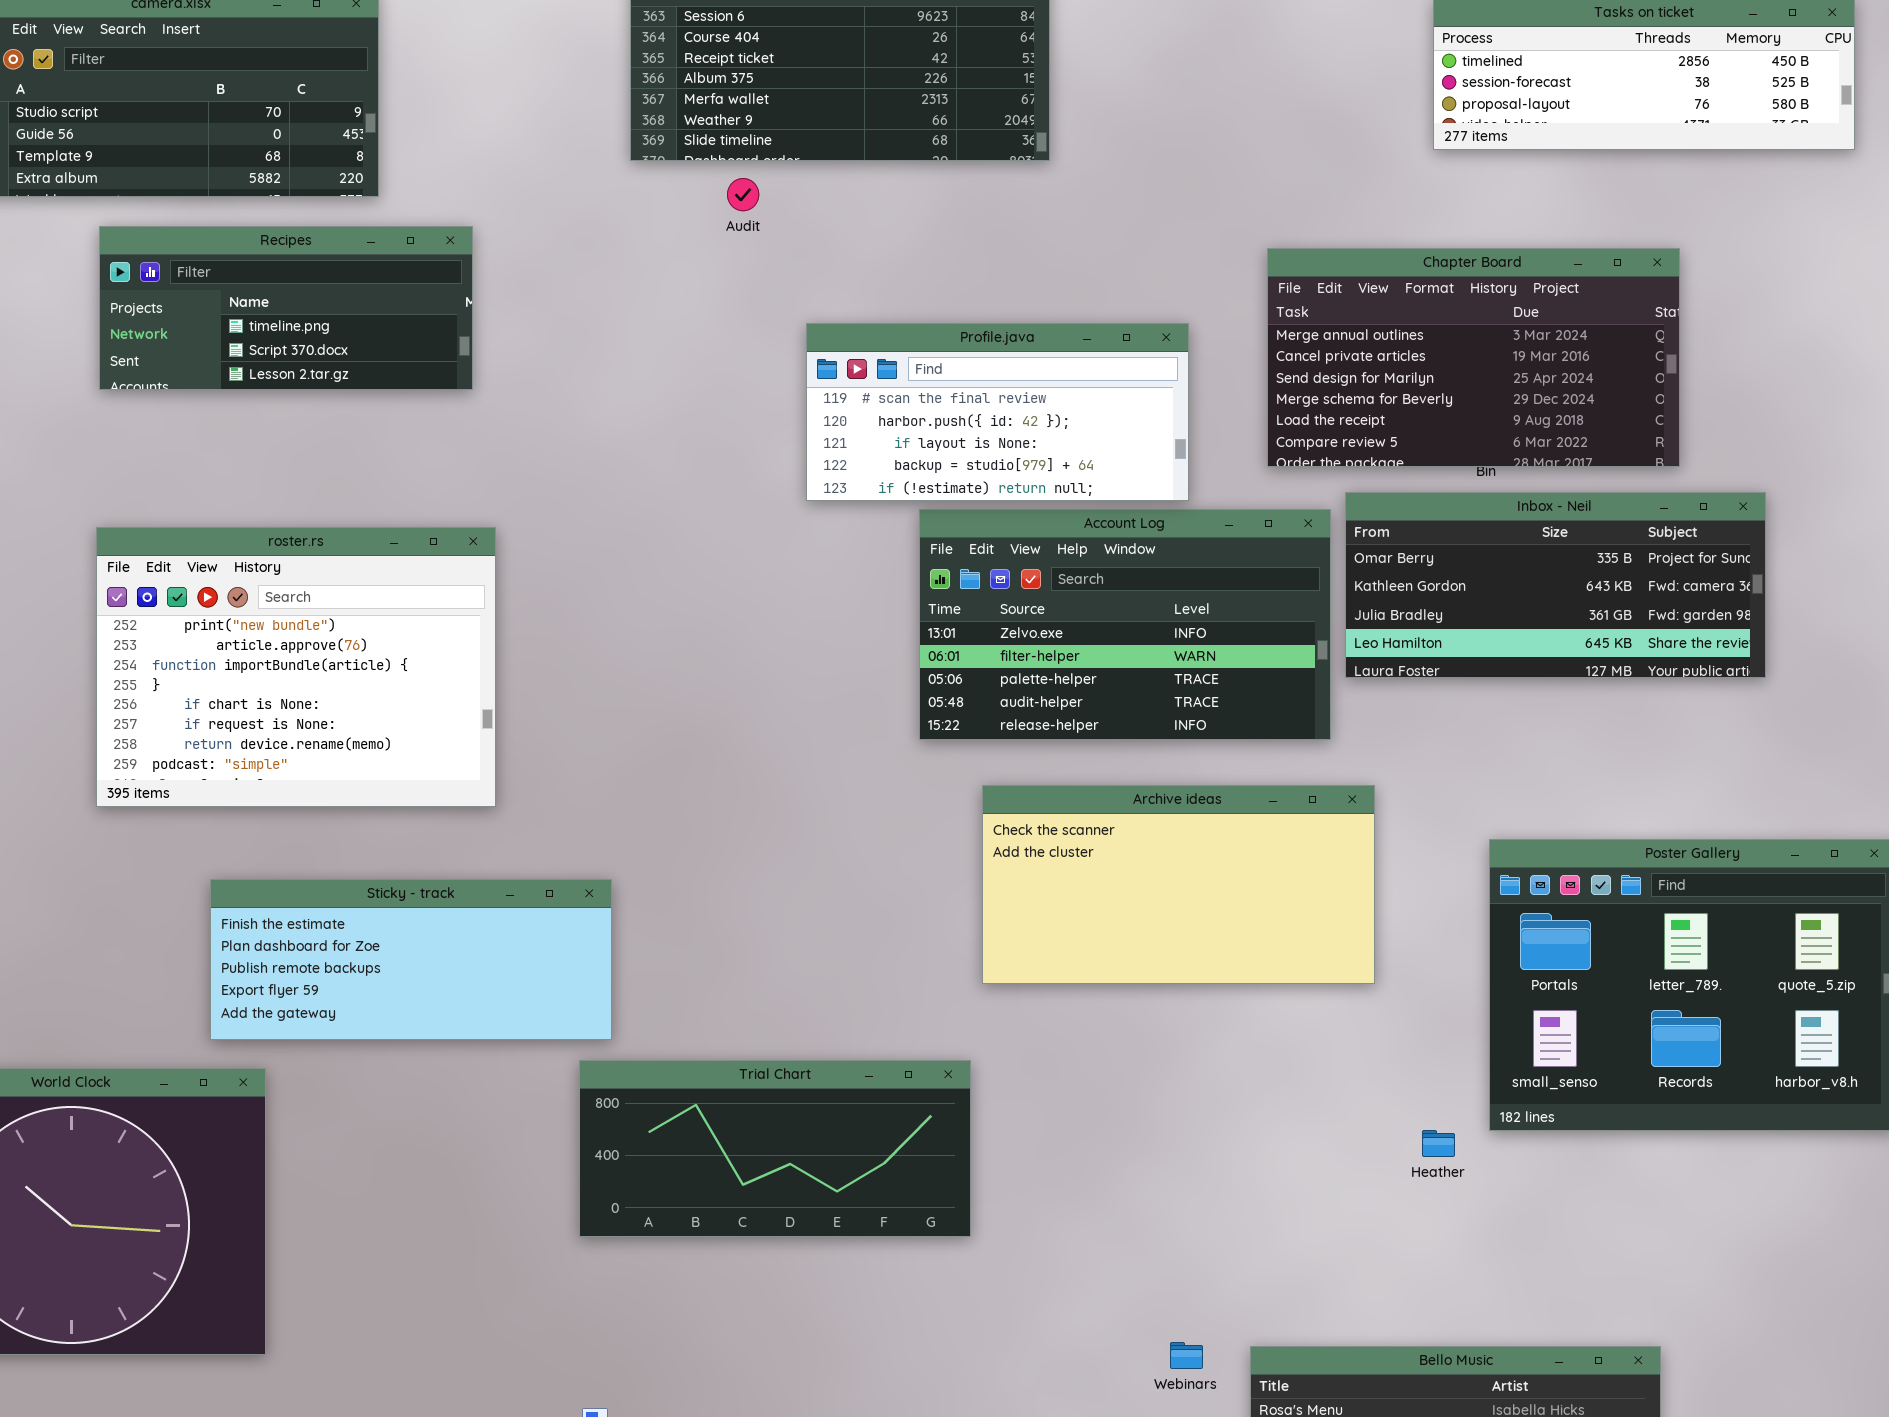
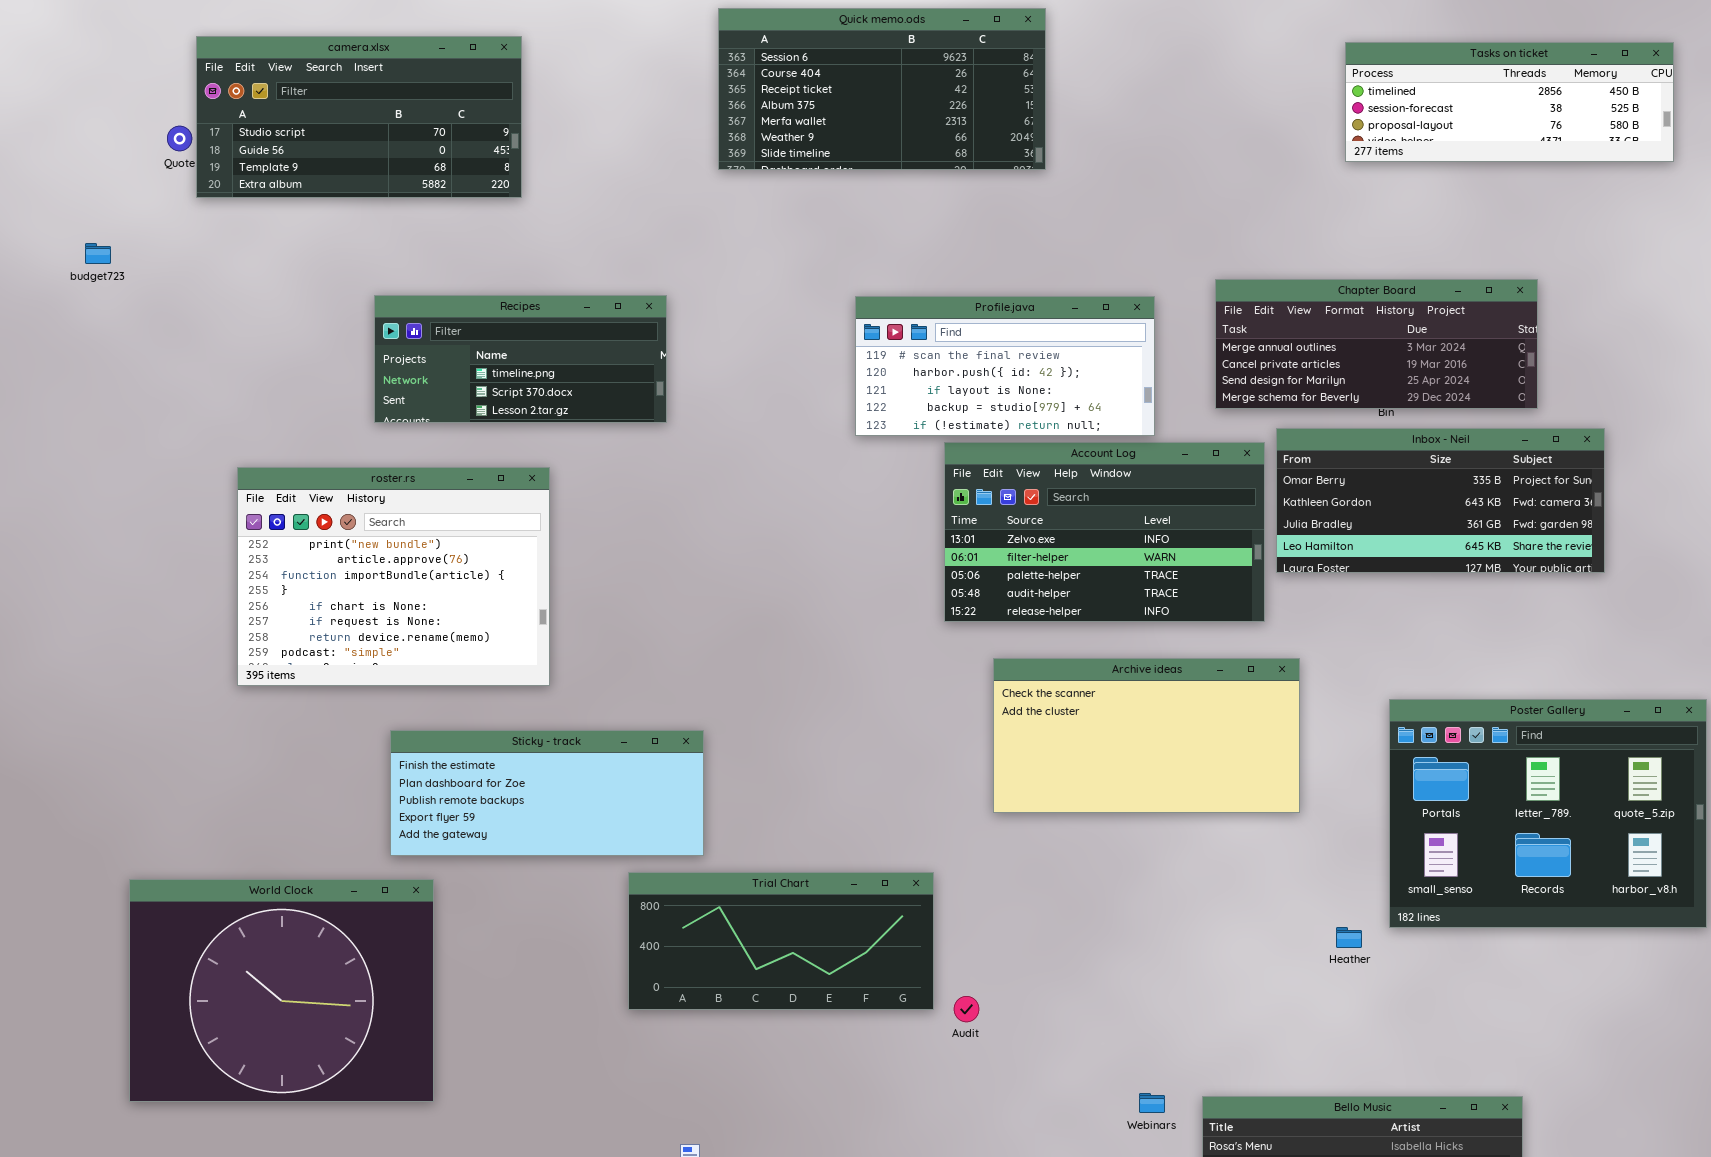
Audit: [727,178,759,211] -> [954,996,979,1022], moved
Recipes: [99,226,473,390] -> [374,295,667,423], moved
Chapter Board: [1267,248,1680,467] -> [1215,279,1538,409], resized
roster.rs: [96,527,496,807] -> [237,467,550,686], moved
Trial Chart: [579,1060,971,1237] -> [628,872,934,1010], moved

